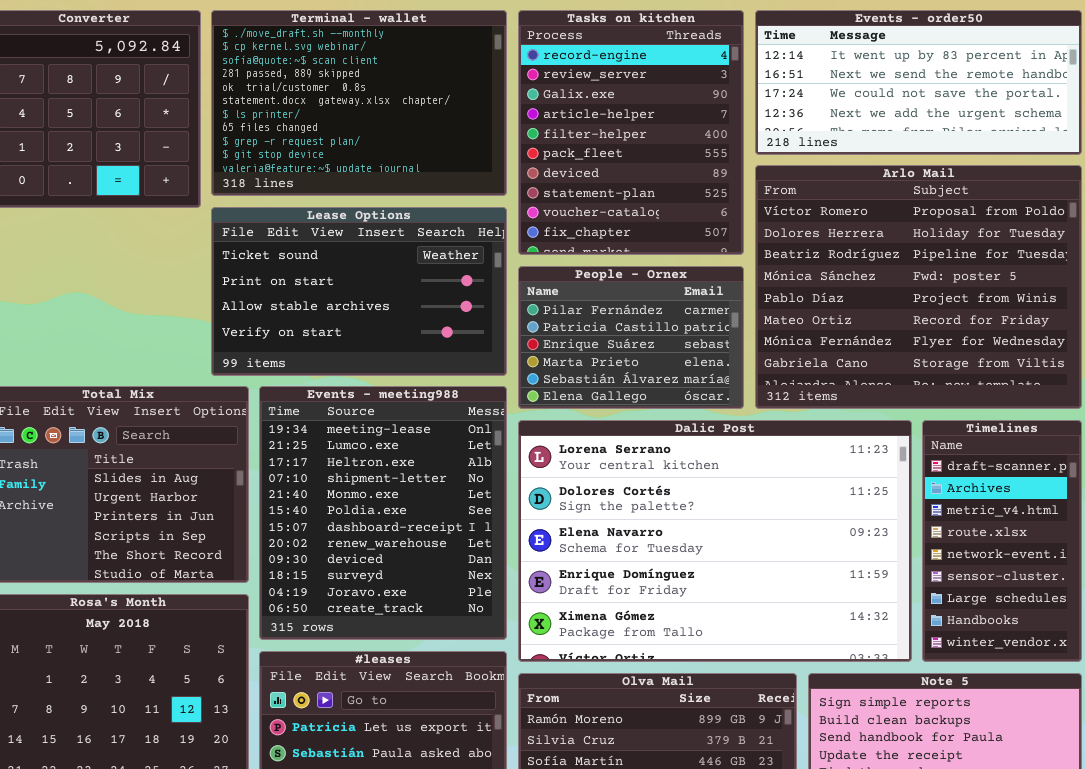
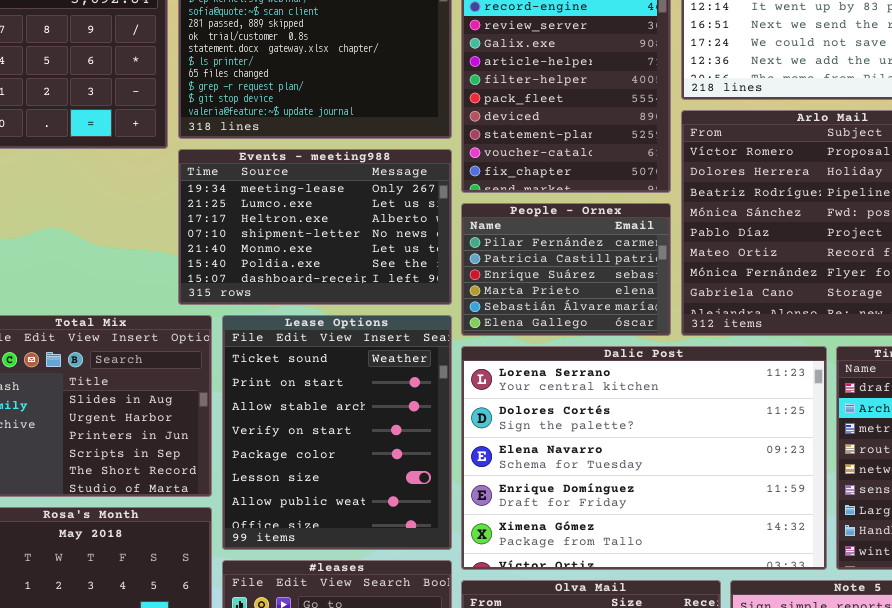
Lease Options: [211,207,507,376] -> [222,315,452,550], moved, resized
Events - meeting988: [259,386,507,640] -> [178,149,452,305], moved, resized

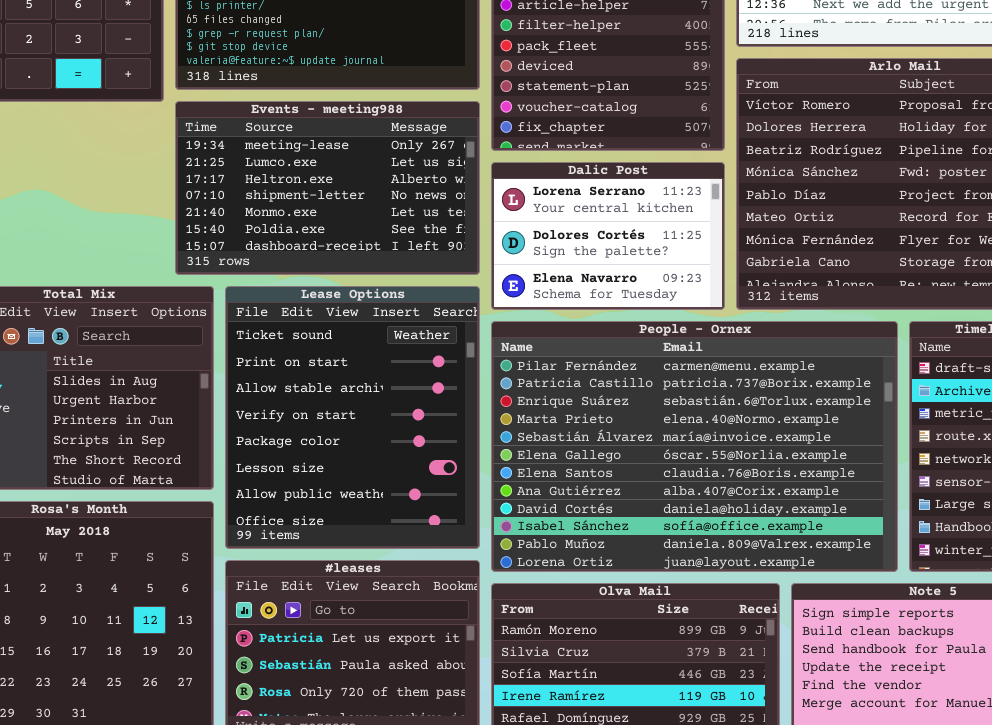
People - Ornex: [461,203,671,336] -> [491,321,898,572], moved, resized
Dalic Post: [461,346,827,570] -> [491,162,725,310], moved, resized

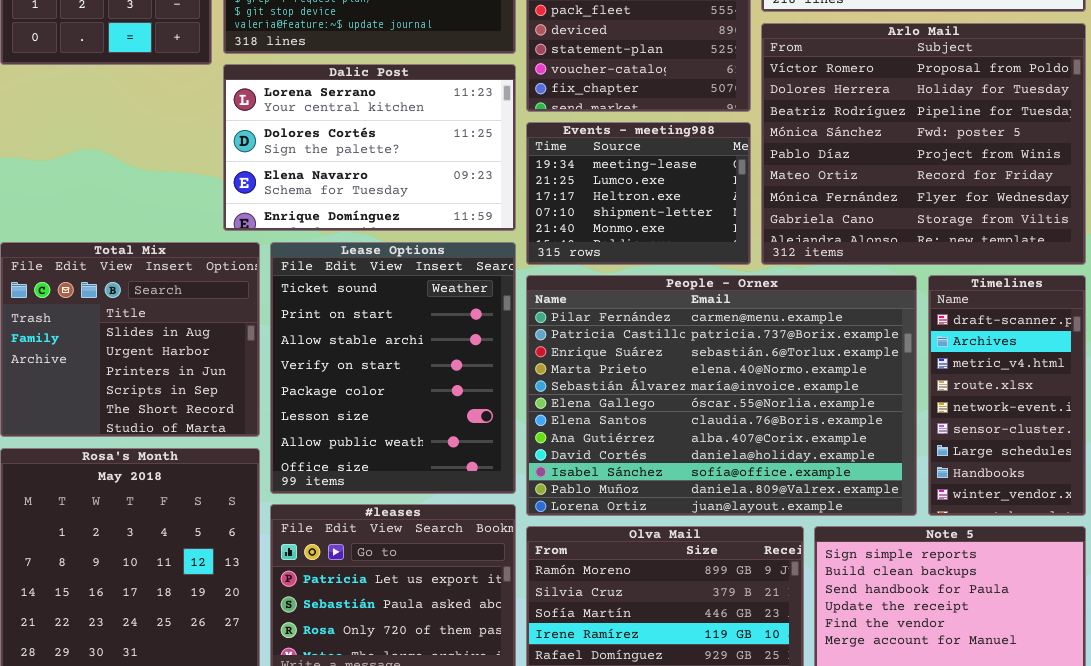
Events - meeting988: [175,101,480,275] -> [526,122,751,265], moved, resized
Dalic Post: [491,162,725,310] -> [223,64,516,231], moved, resized

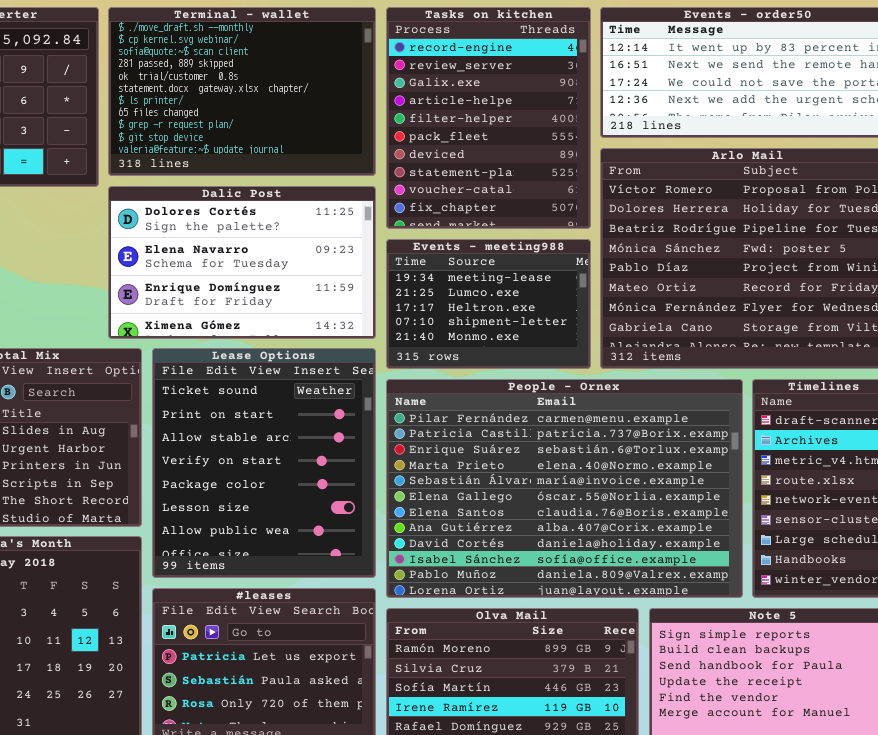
Dalic Post: [223,64,516,231] -> [108,186,376,339], scrolled down 1 row

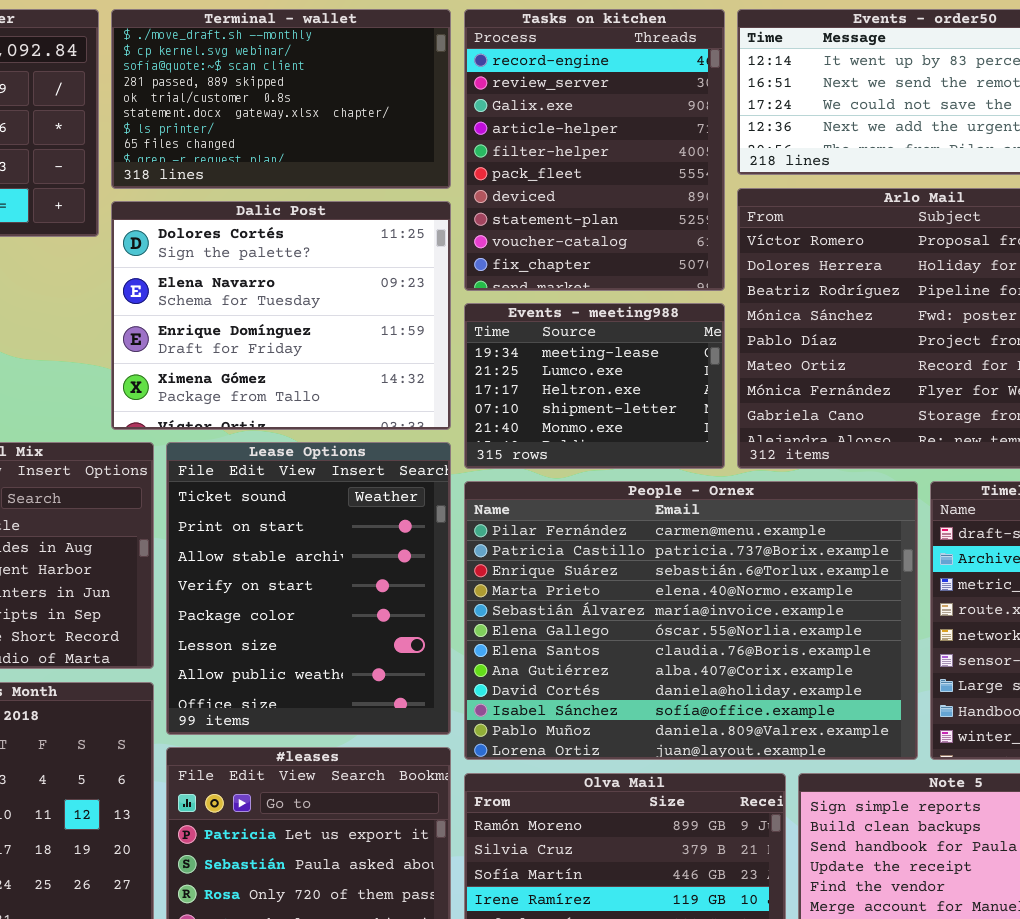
Terminal - wallet: [108,7,376,176] -> [111,9,451,189], resized
Dalic Post: [108,186,376,339] -> [111,201,451,430], resized

